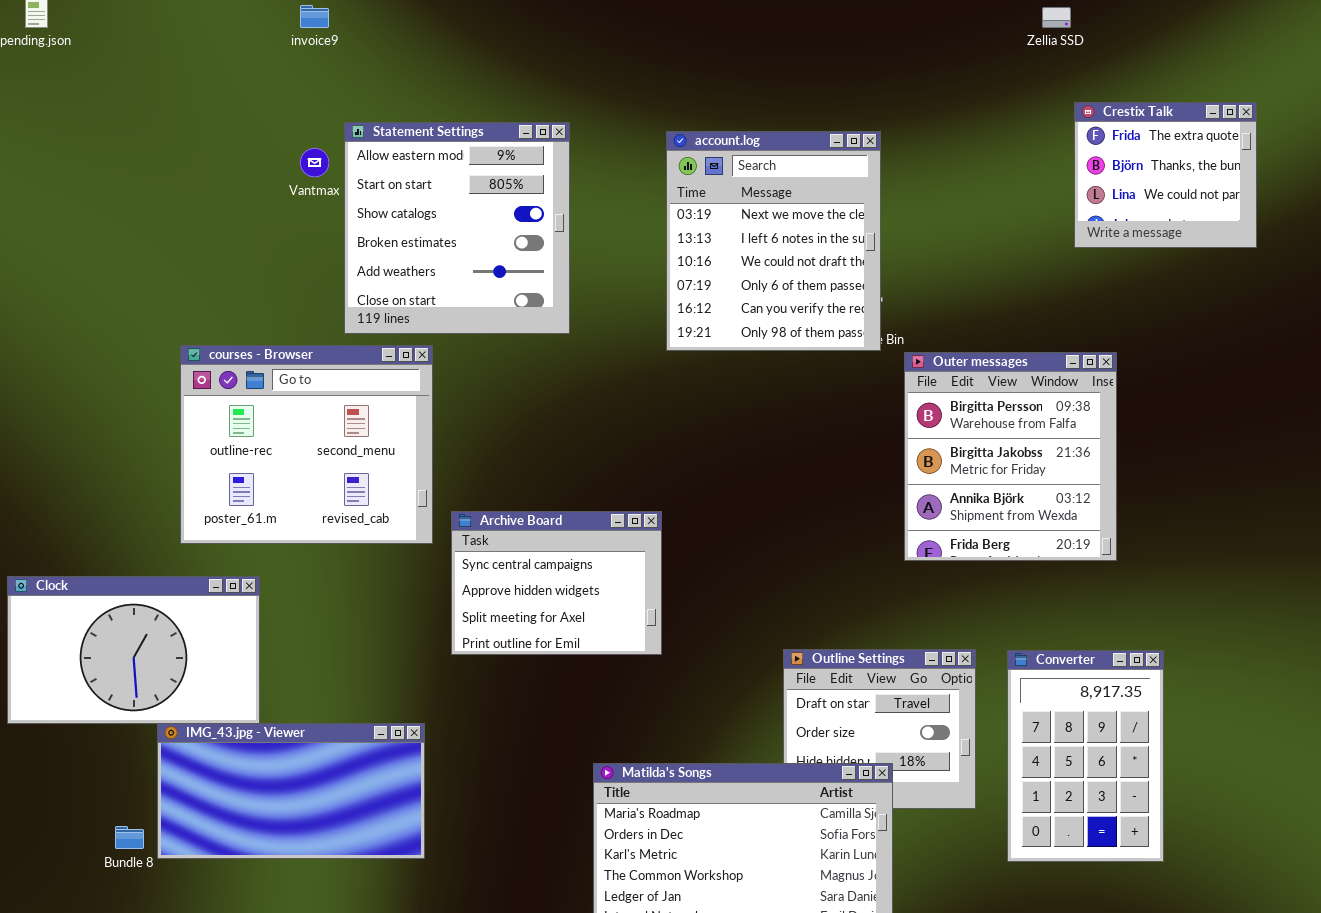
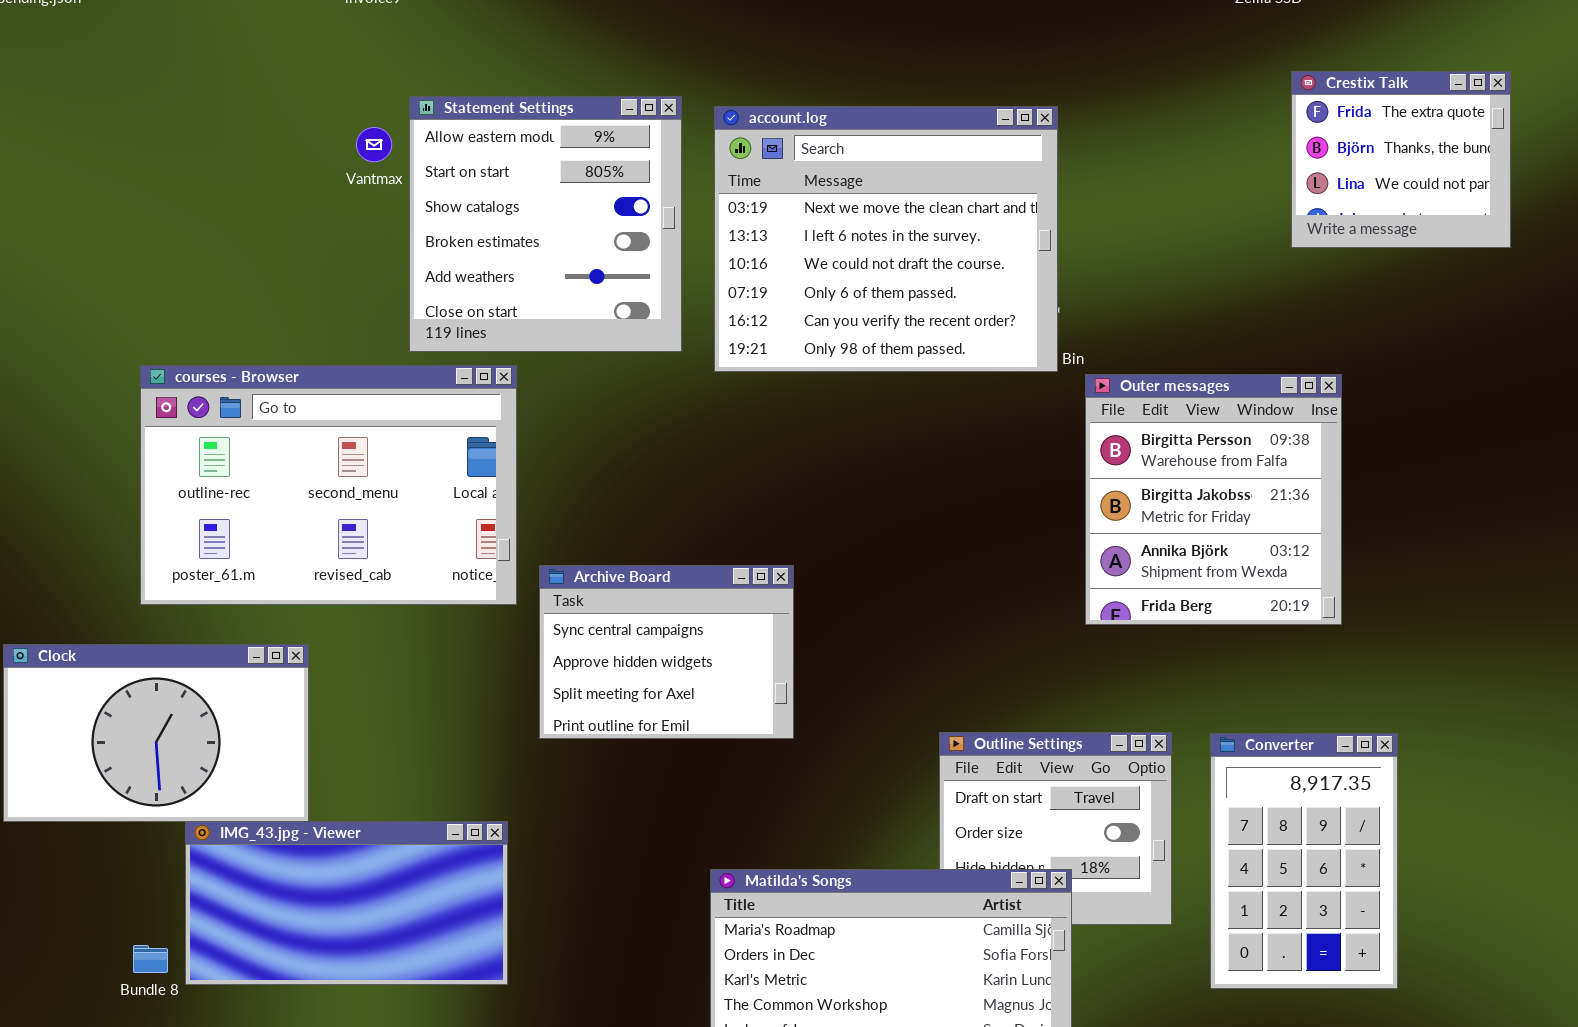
account.log: [666,131,881,351] -> [714,106,1058,372], resized
courses - Browser: [180,345,433,544] -> [140,365,517,605], resized

